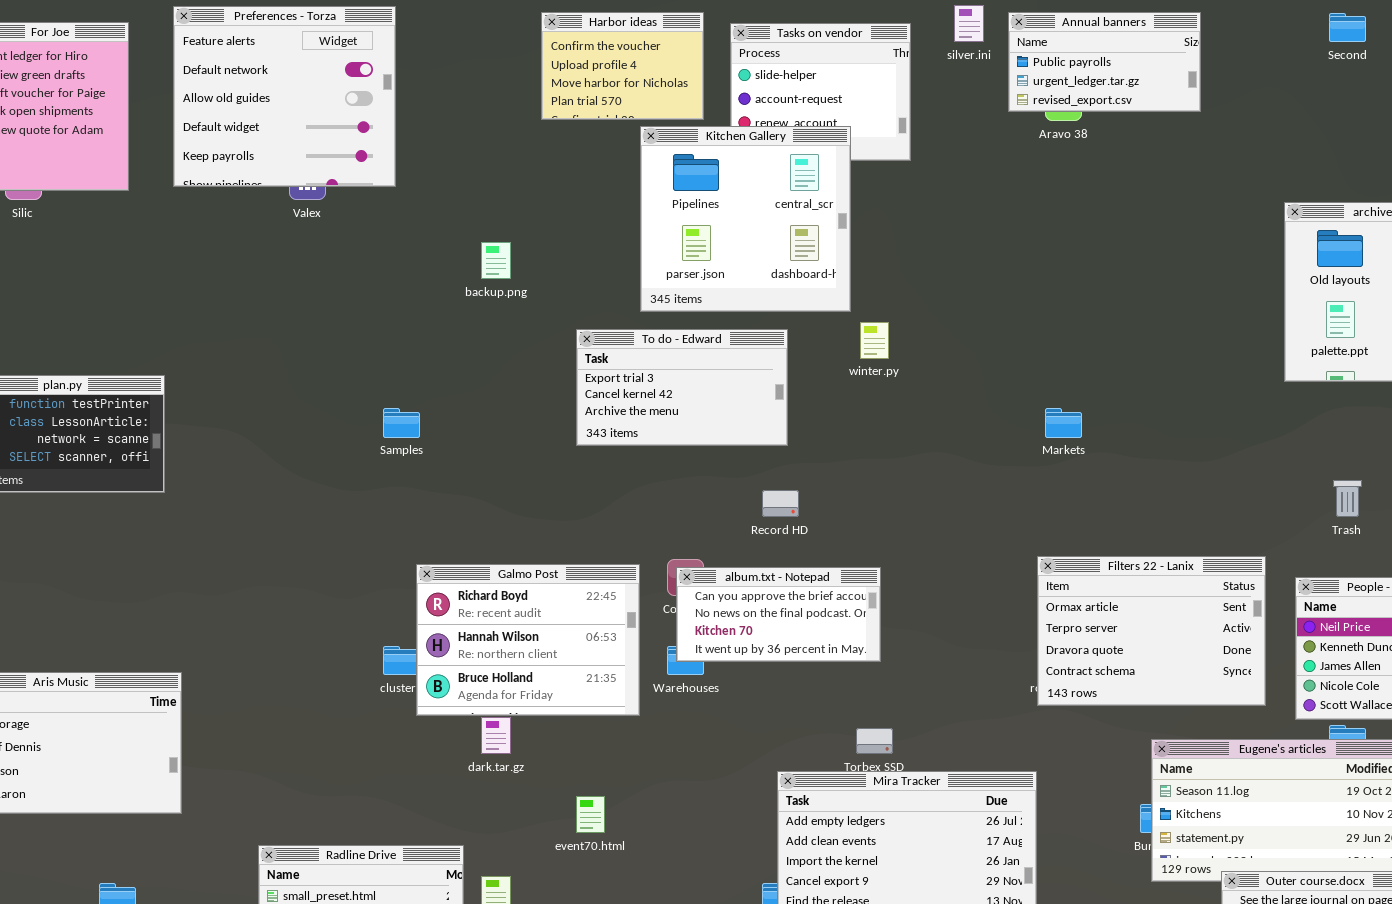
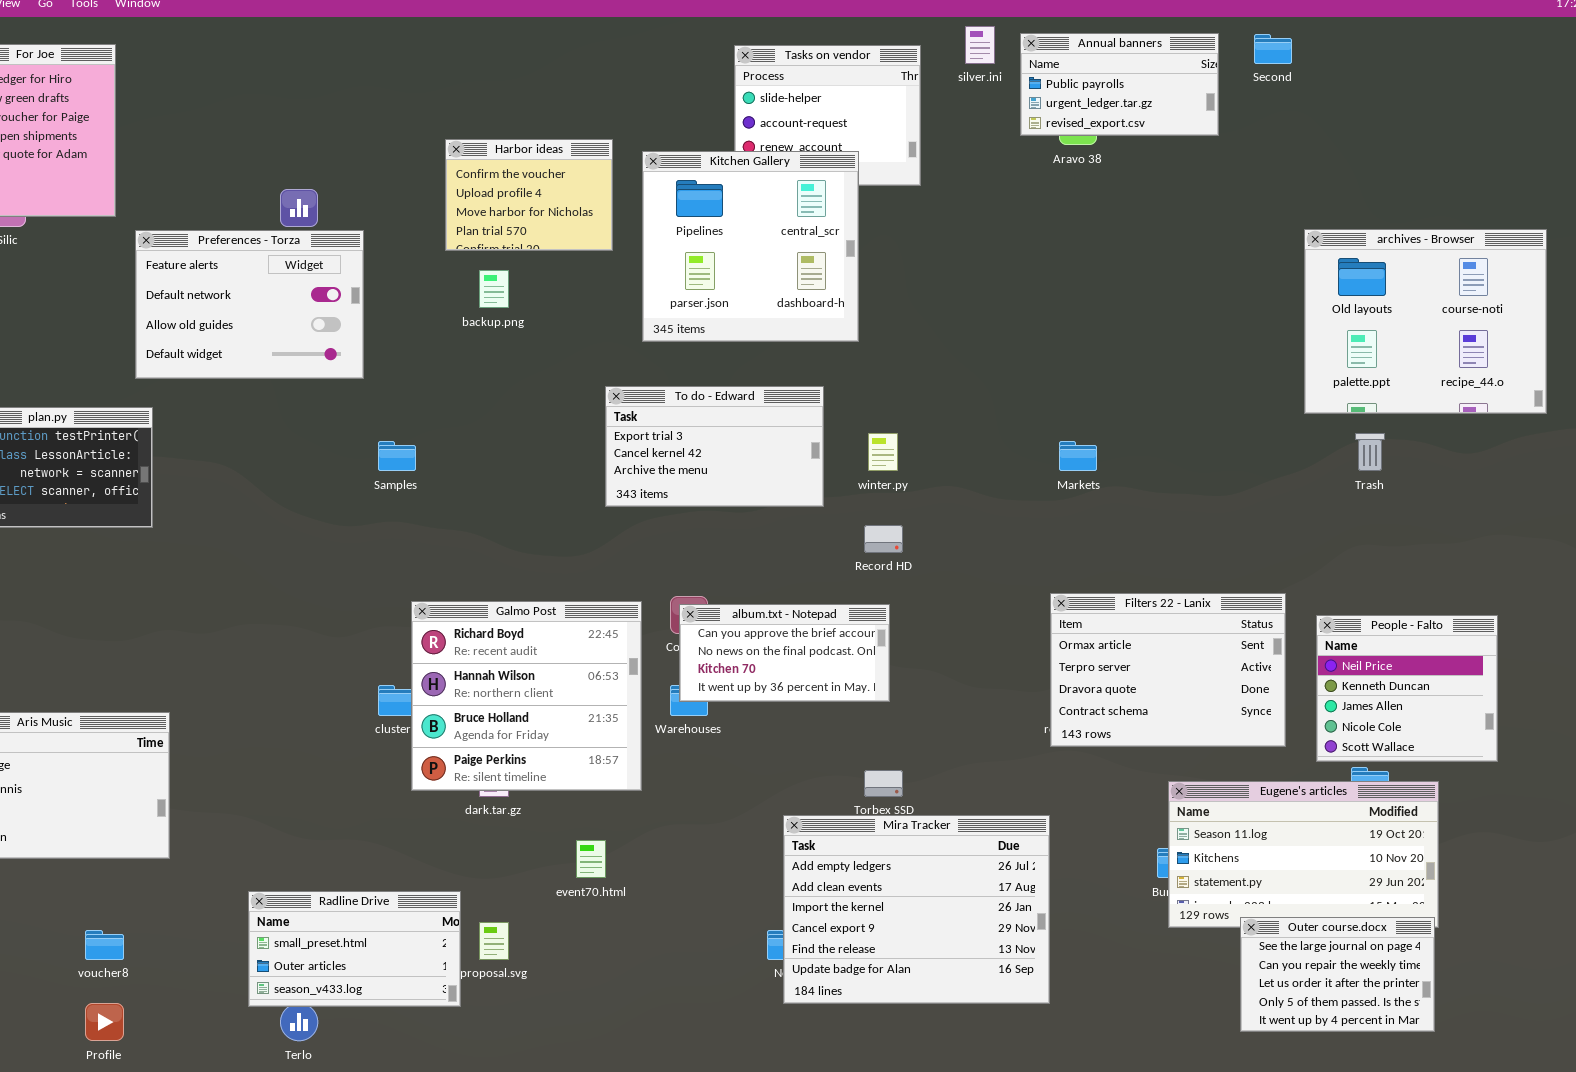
Preferences - Torza: [173,6,396,187] -> [135,230,364,379], moved, resized
Harbor ideas: [541,12,704,120] -> [445,139,613,251], moved
Second: [1329,13,1366,42] -> [1254,34,1292,64], moved
winter.py: [860,322,889,359] -> [868,433,898,471], moved
To do - Edward: [576,329,788,446] -> [605,386,824,507], moved
Trash: [1333,480,1362,517] -> [1355,433,1385,471], moved
Record HD: [762,490,799,517] -> [864,525,903,553], moved
Galmo Post: [416,564,640,716] -> [411,601,642,791], resized

